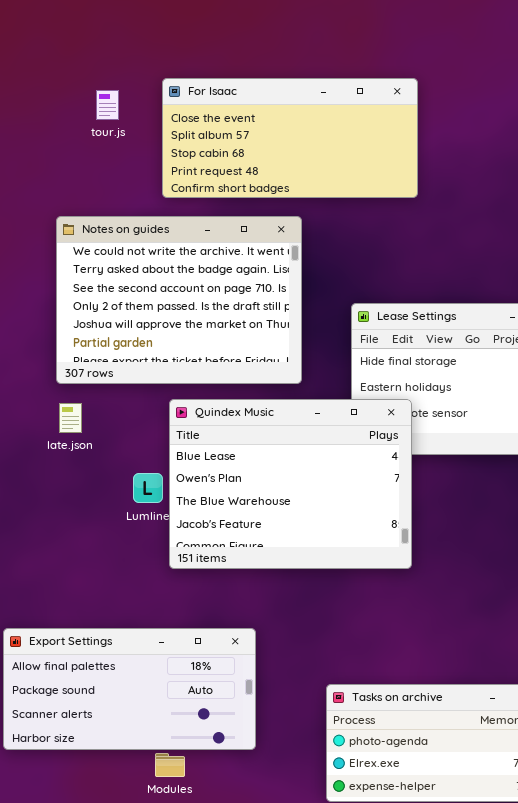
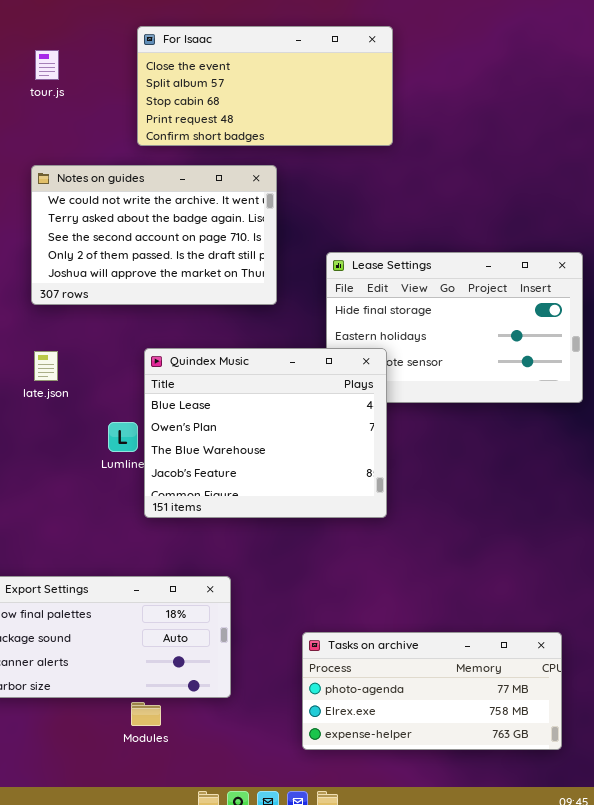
tour.js: [96,90,119,120] -> [35,50,59,80], moved
Notes on guides: [56,216,302,384] -> [31,165,277,305], resized

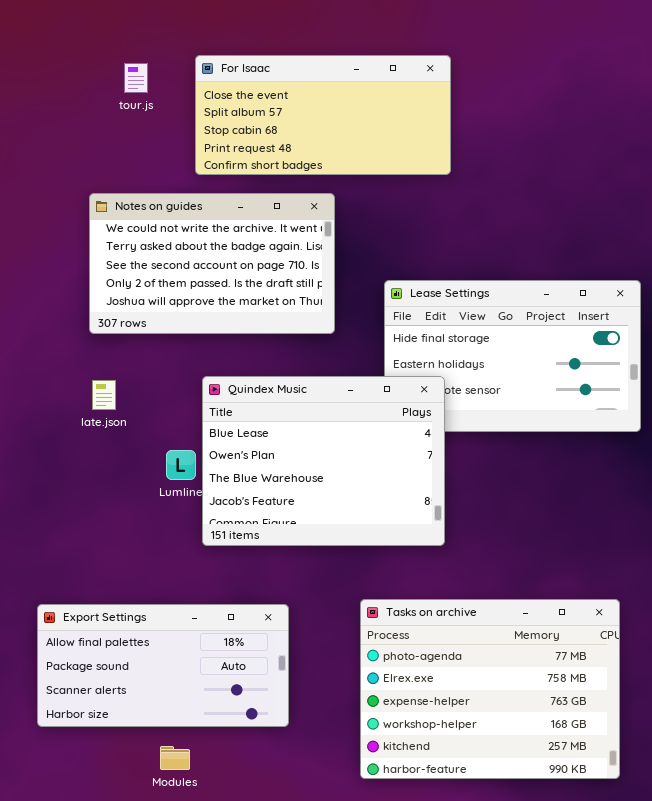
tour.js: [35,50,59,80] -> [124,63,148,93], moved
Tasks on archive: [302,632,562,750] -> [360,599,620,779], resized
Modules: [131,702,161,726] -> [160,746,190,770], moved

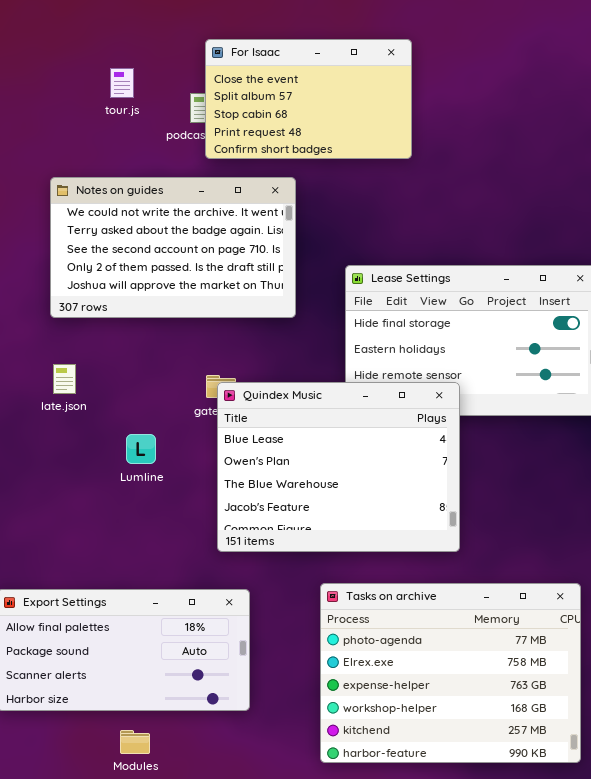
For Isaac: [195,55,451,175] -> [205,39,412,159], resized
tour.js: [124,63,148,93] -> [110,68,134,98], moved
Quindex Music: [202,376,445,546] -> [217,382,460,552], moved

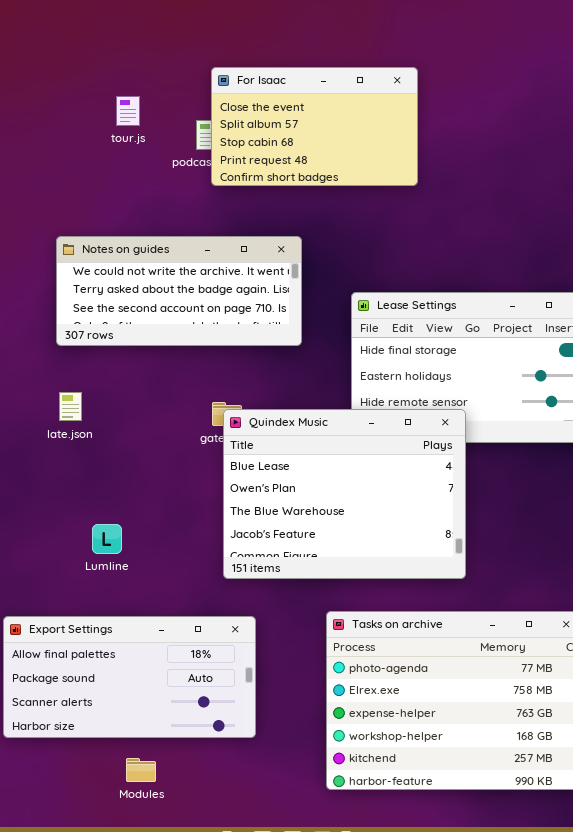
Notes on guides: [50,177,296,318] -> [56,236,302,346], resized
Lumline: [126,434,156,464] -> [92,524,122,554], moved

